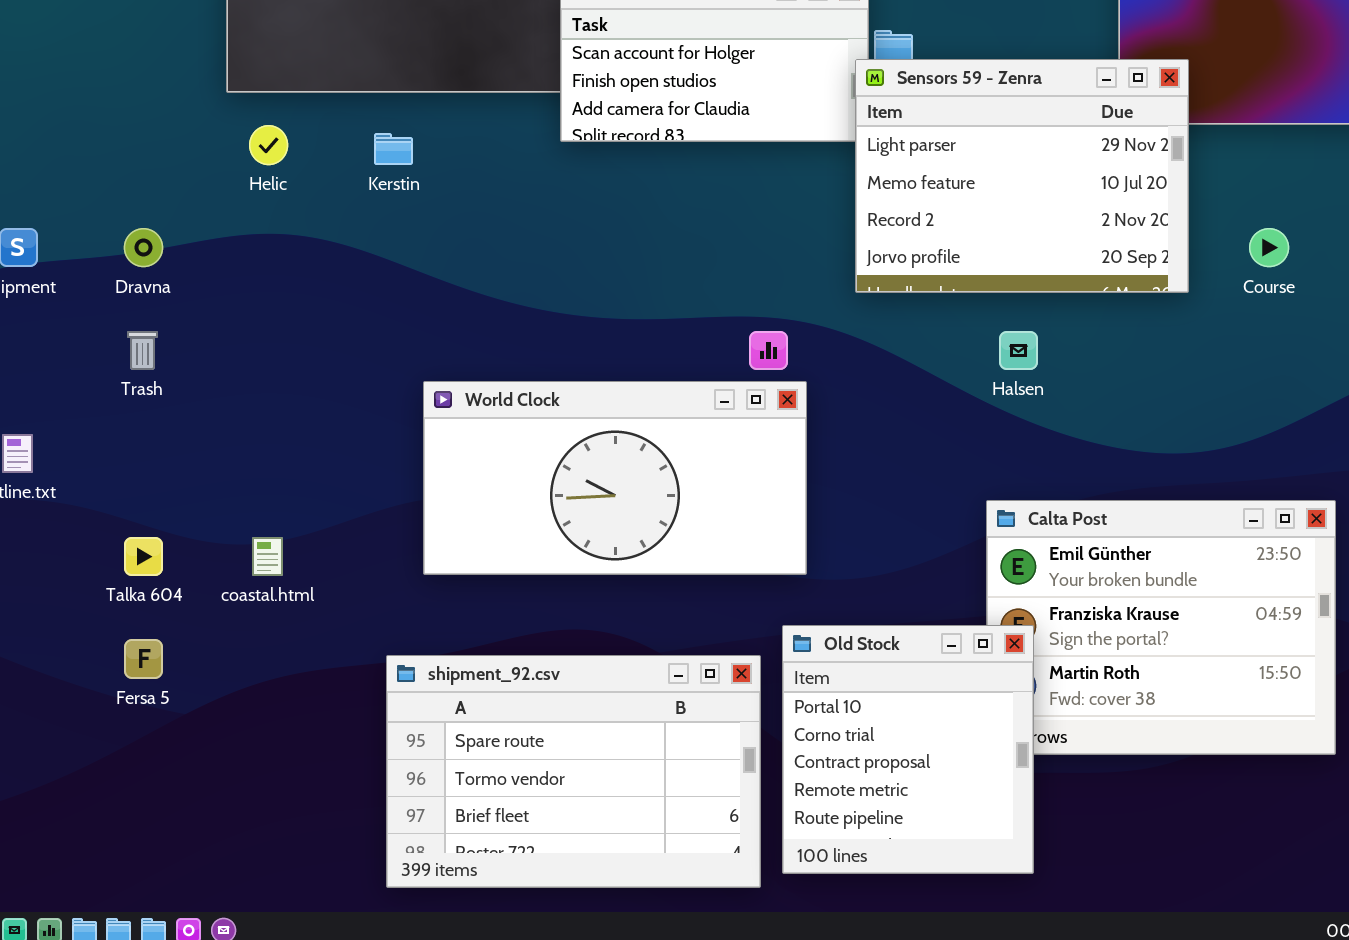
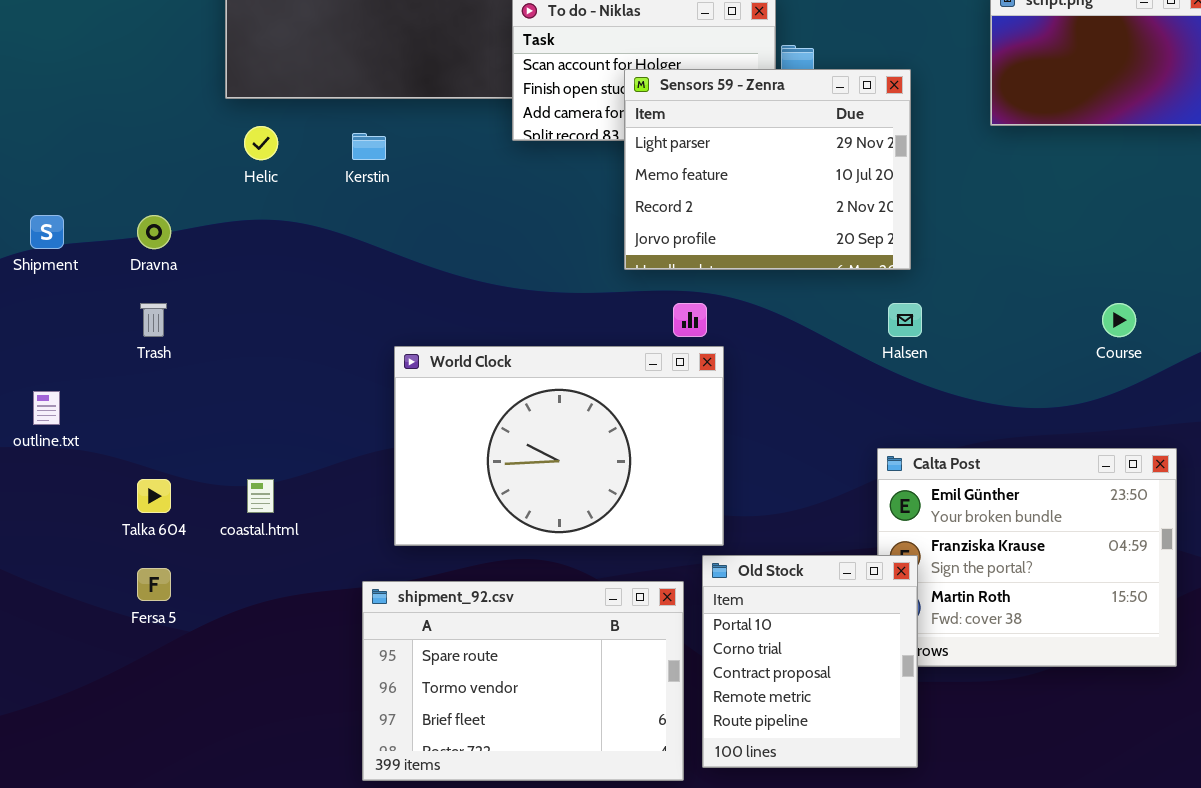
Sensors 59 - Zenra: [855,59,1189,293] -> [624,69,911,270], moved
Course: [1249,228,1289,267] -> [1102,303,1136,337], moved
World Clock: [423,381,807,575] -> [394,346,724,546], resized

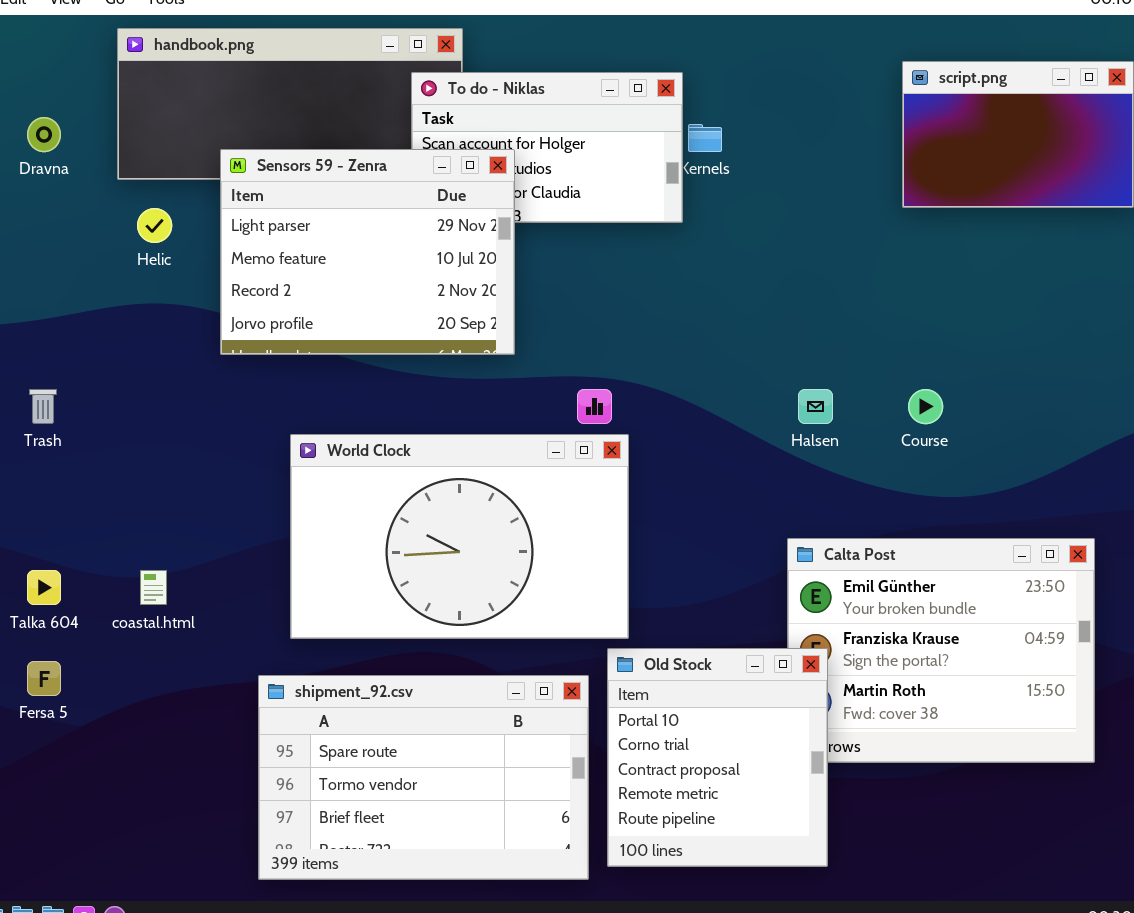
Sensors 59 - Zenra: [624,69,911,270] -> [220,149,515,355], moved
Dravna: [137,215,171,249] -> [27,117,61,152], moved
Course: [1102,303,1136,337] -> [908,389,943,424], moved

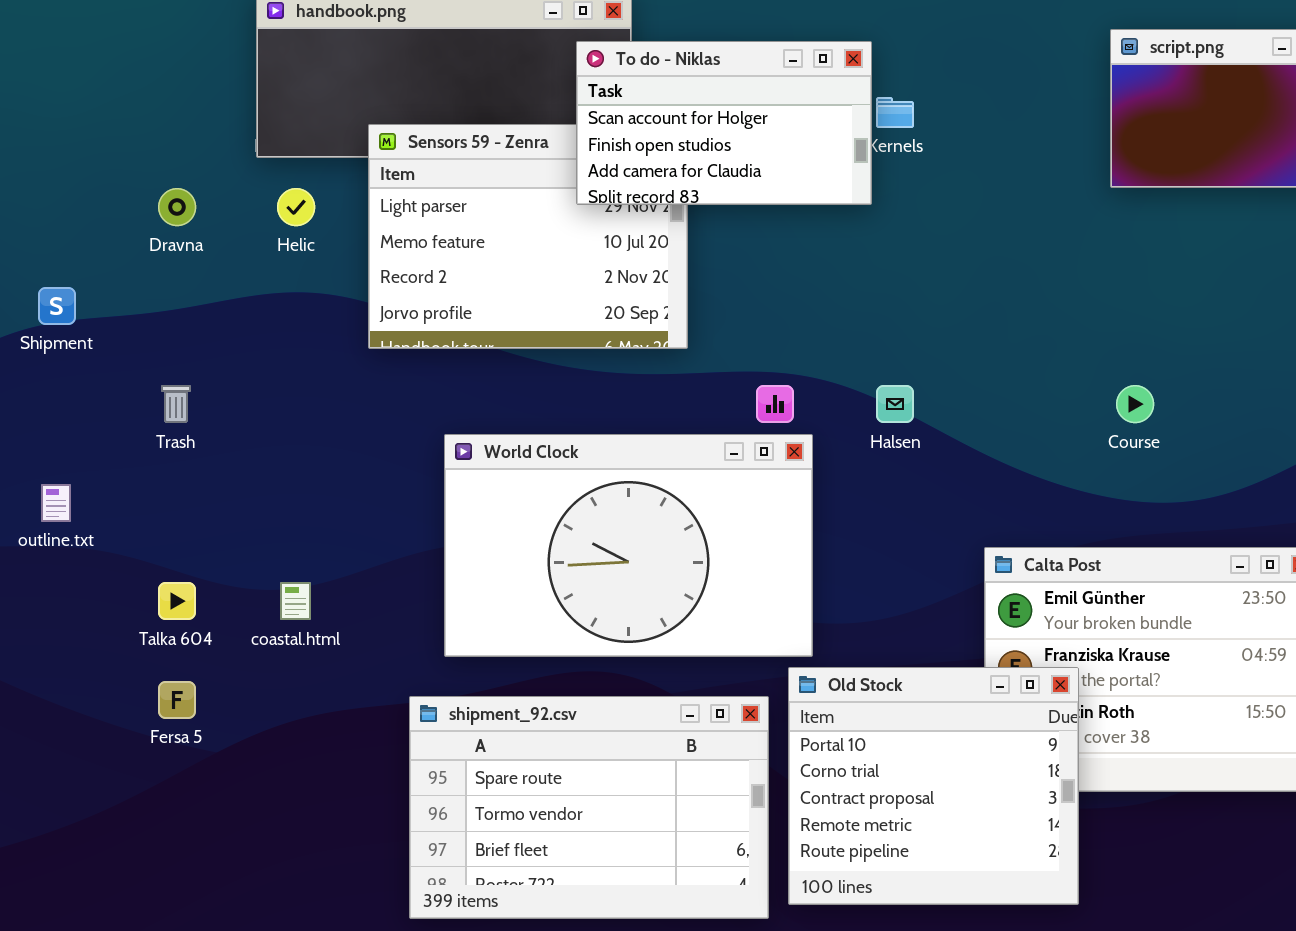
To do - Niklas: [411,72,683,223] -> [576,41,872,205], raised
Dravna: [27,117,61,152] -> [158,188,196,226], moved
Halsen: [798,389,833,424] -> [876,385,914,423], moved
Old Stock: [607,648,828,867] -> [788,667,1079,905], resized

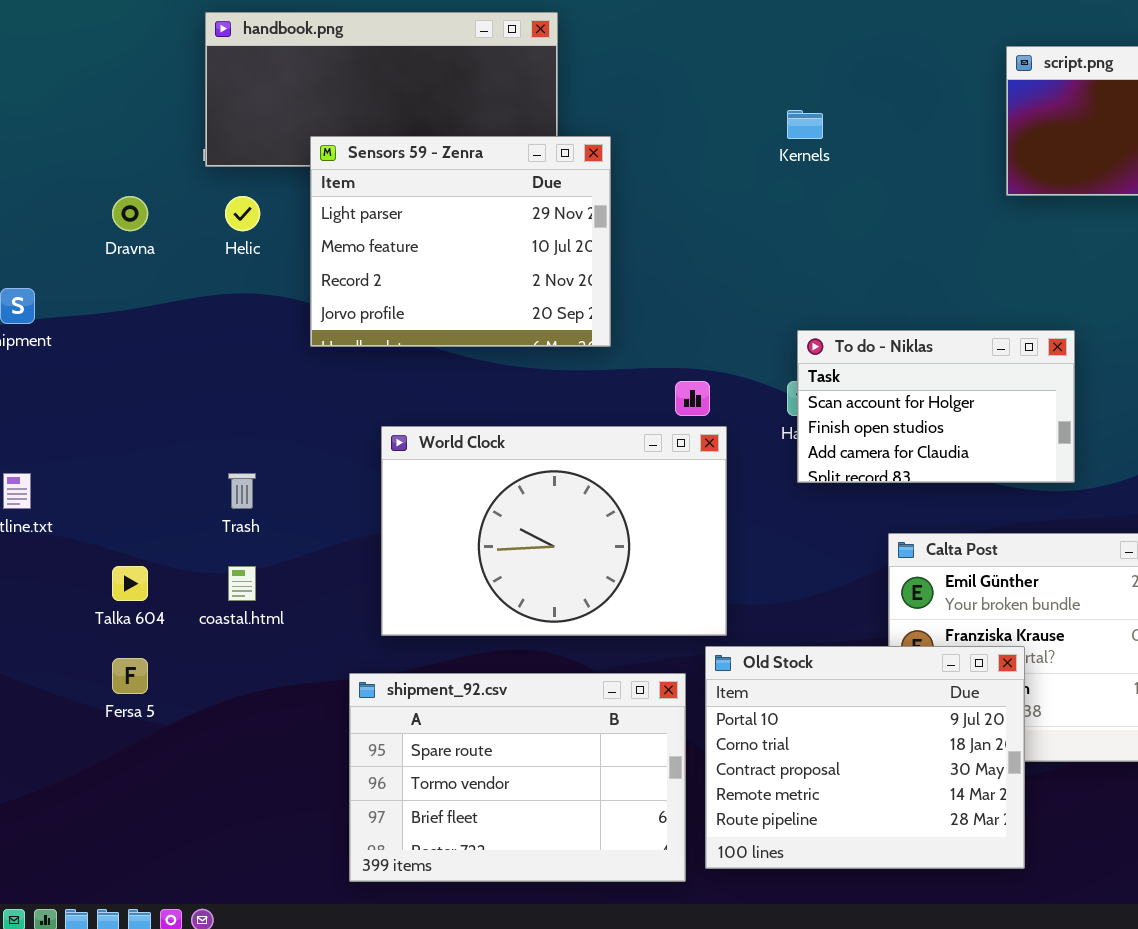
To do - Niklas: [576,41,872,205] -> [797,330,1075,483], moved
Trash: [161,385,191,423] -> [228,473,256,509], moved
Old Stock: [788,667,1079,905] -> [705,646,1025,869], resized

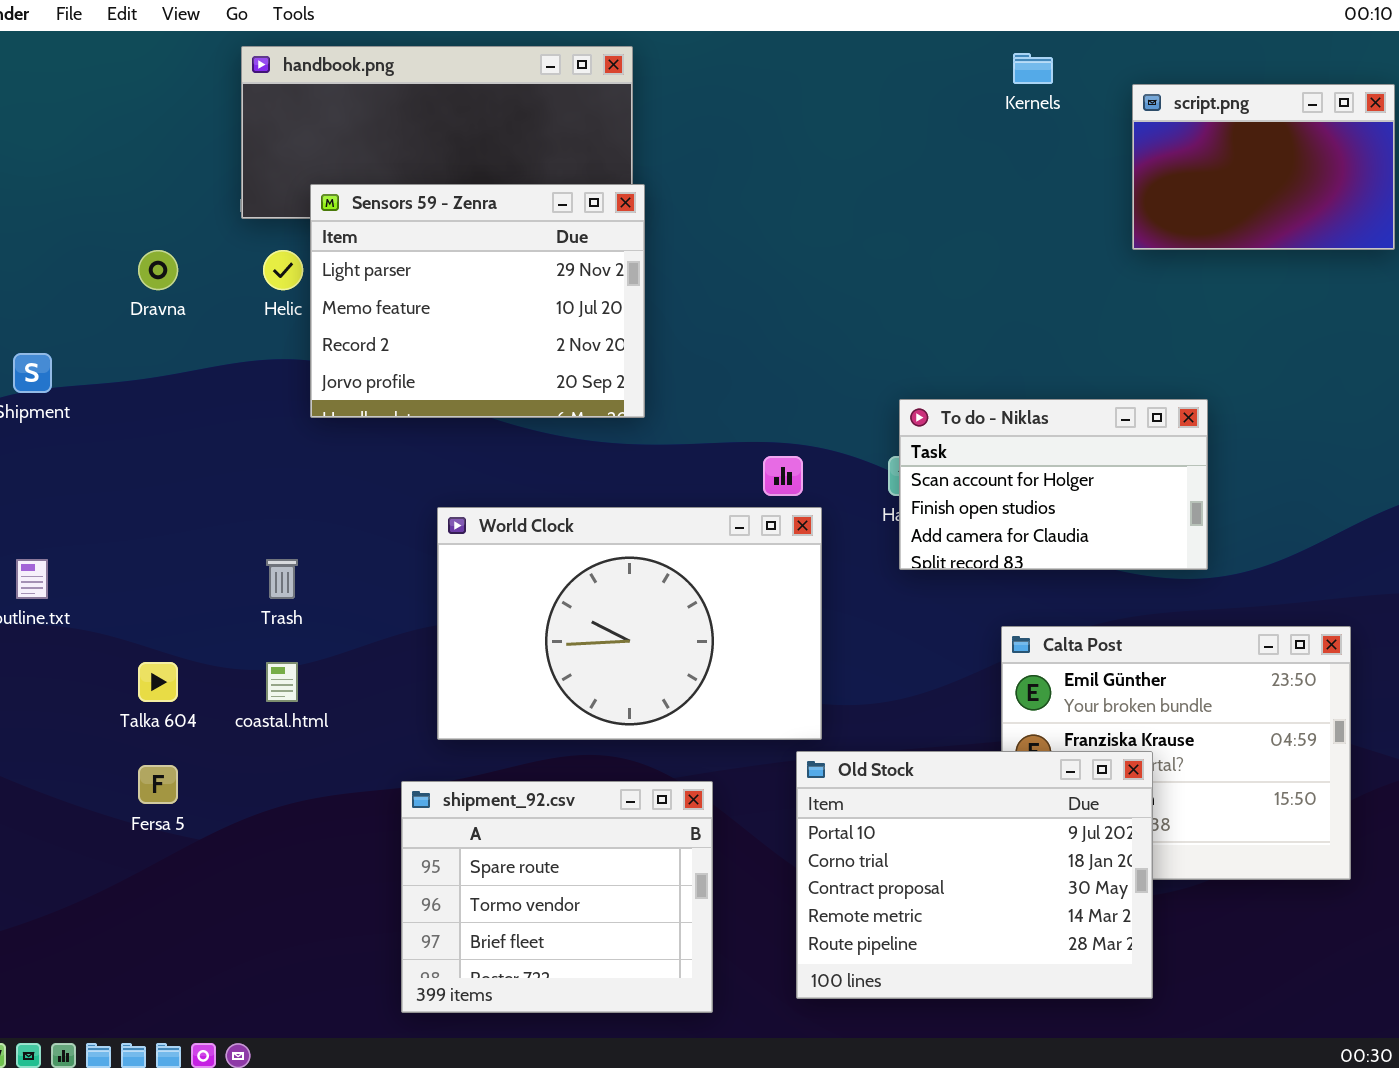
Kernels: [787,110,823,139] -> [1013,53,1053,84], moved
Sensors 59 - Zenra: [310,136,611,347] -> [310,184,645,418], moved
shipment_92.csv: [349,673,686,882] -> [401,781,713,1013], resized

